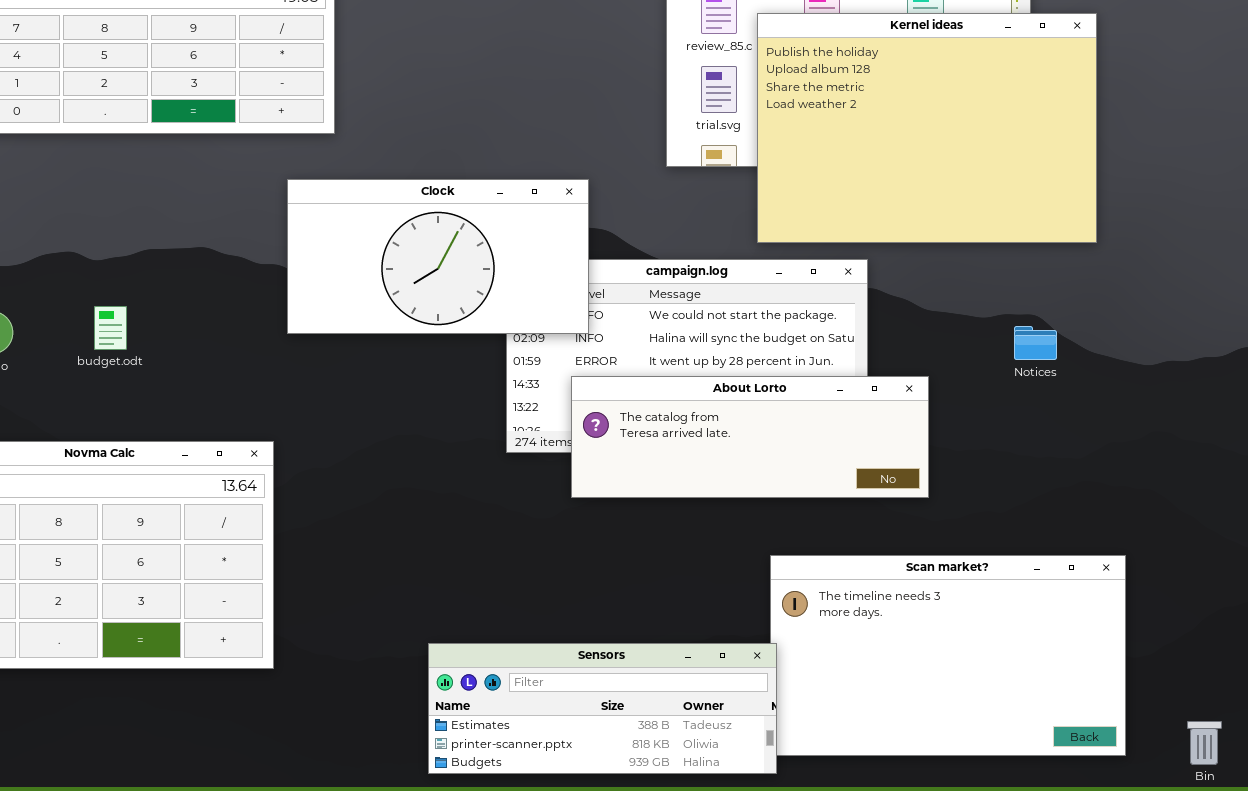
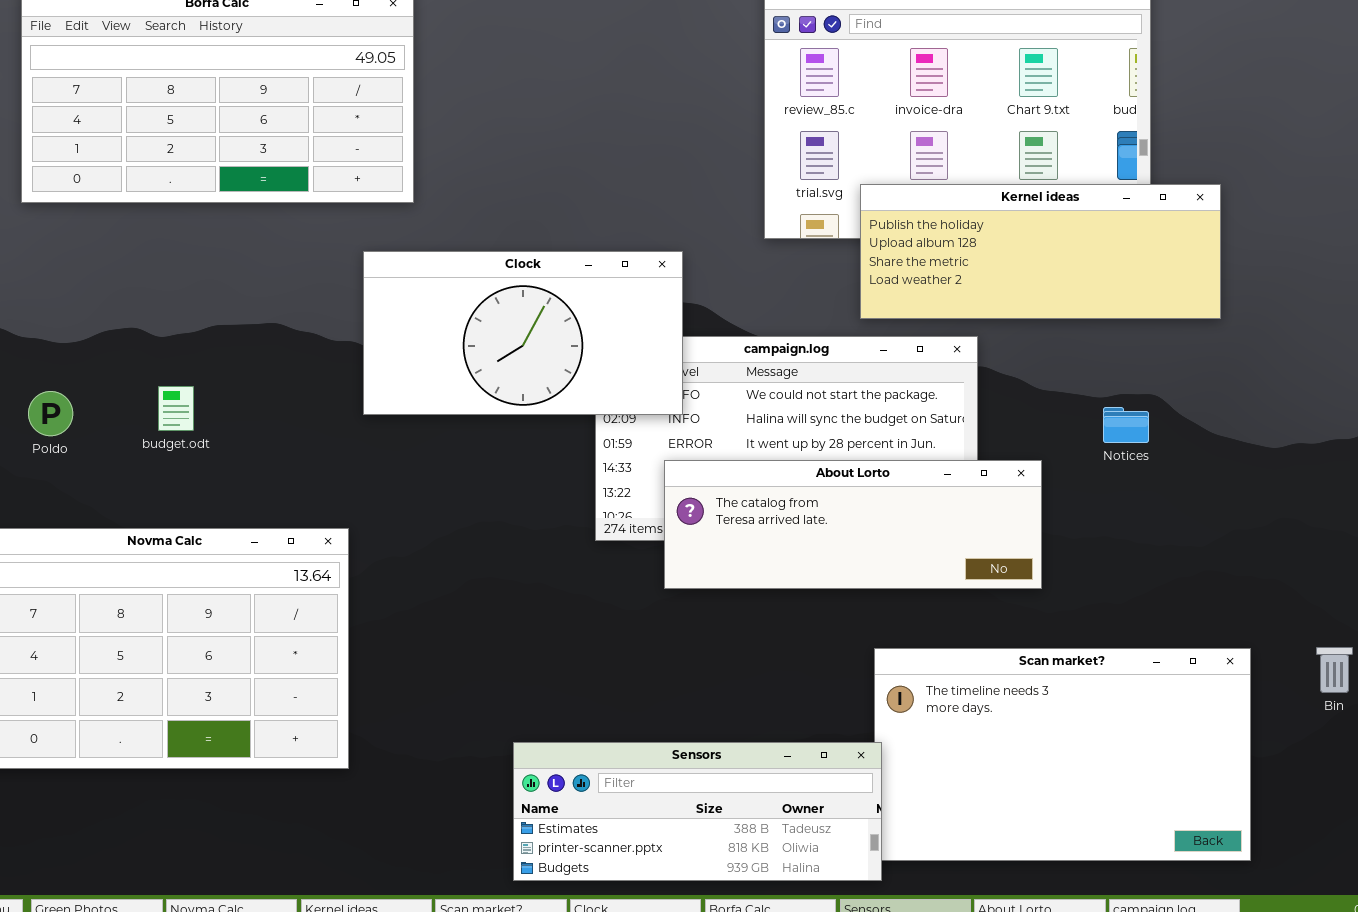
Kernel ideas: [757,13,1097,243] -> [860,184,1221,319], resized
Notices: [1014,326,1057,360] -> [1103,407,1149,443], moved
Bin: [1187,721,1222,765] -> [1316,647,1353,693], moved

